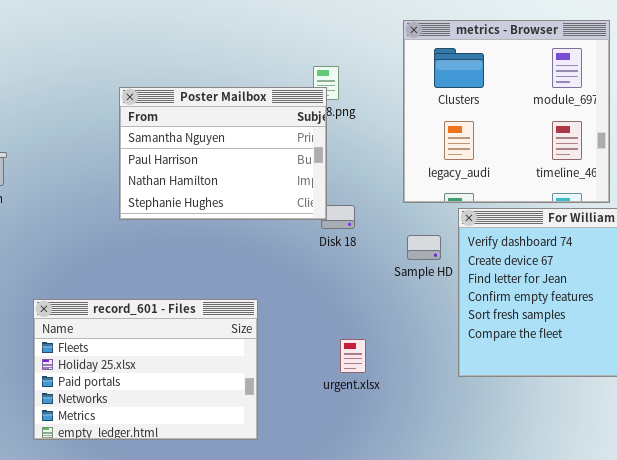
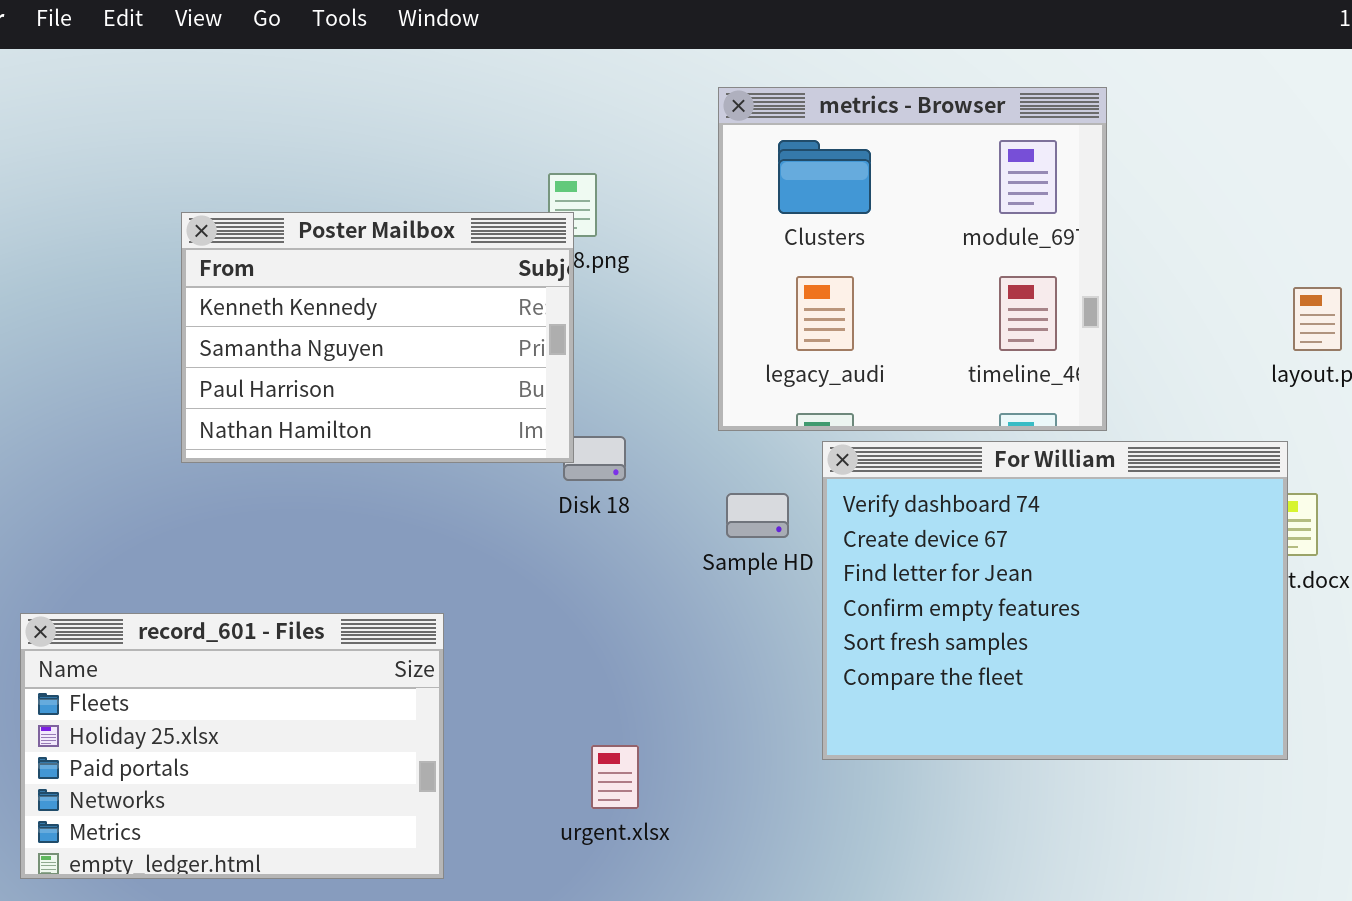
Poster Mailbox: [119,87,327,220] -> [181,212,574,463], scrolled up 1 row
urgent.xlsx: [340,339,366,373] -> [591,745,639,809], moved

